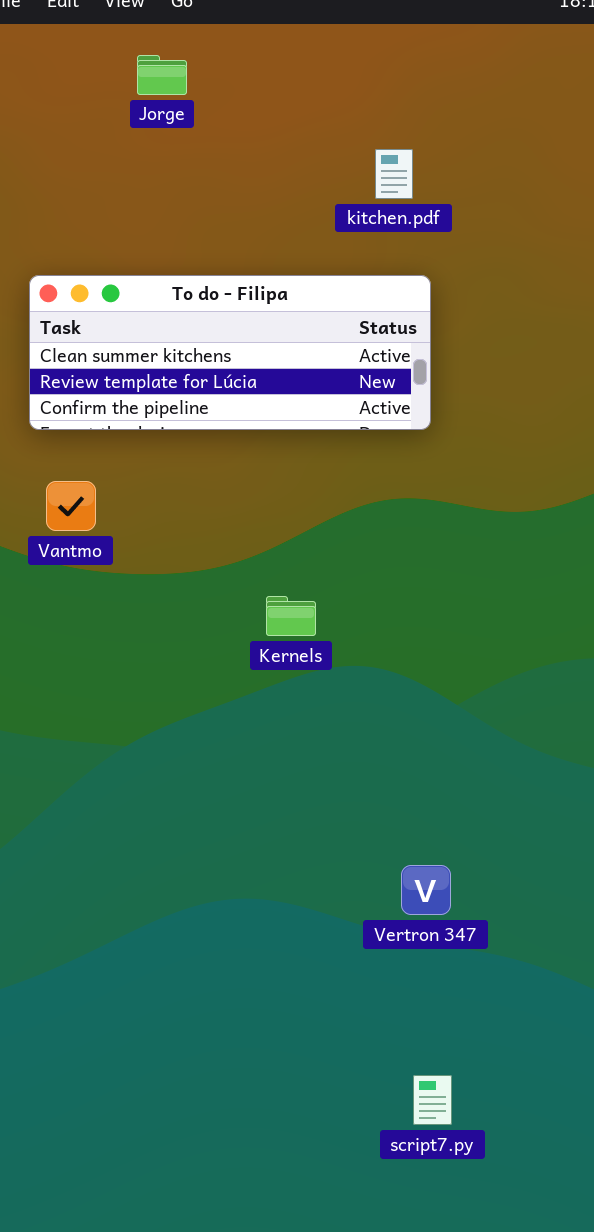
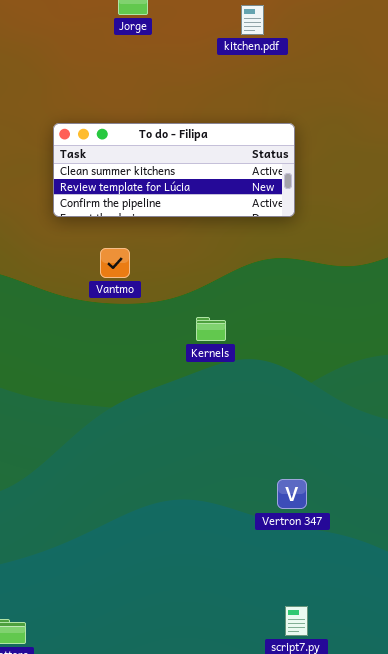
kitchen.pdf: [375,149,413,199] -> [241,5,264,35], moved
Vantmo: [46,481,96,531] -> [100,248,130,278], moved

